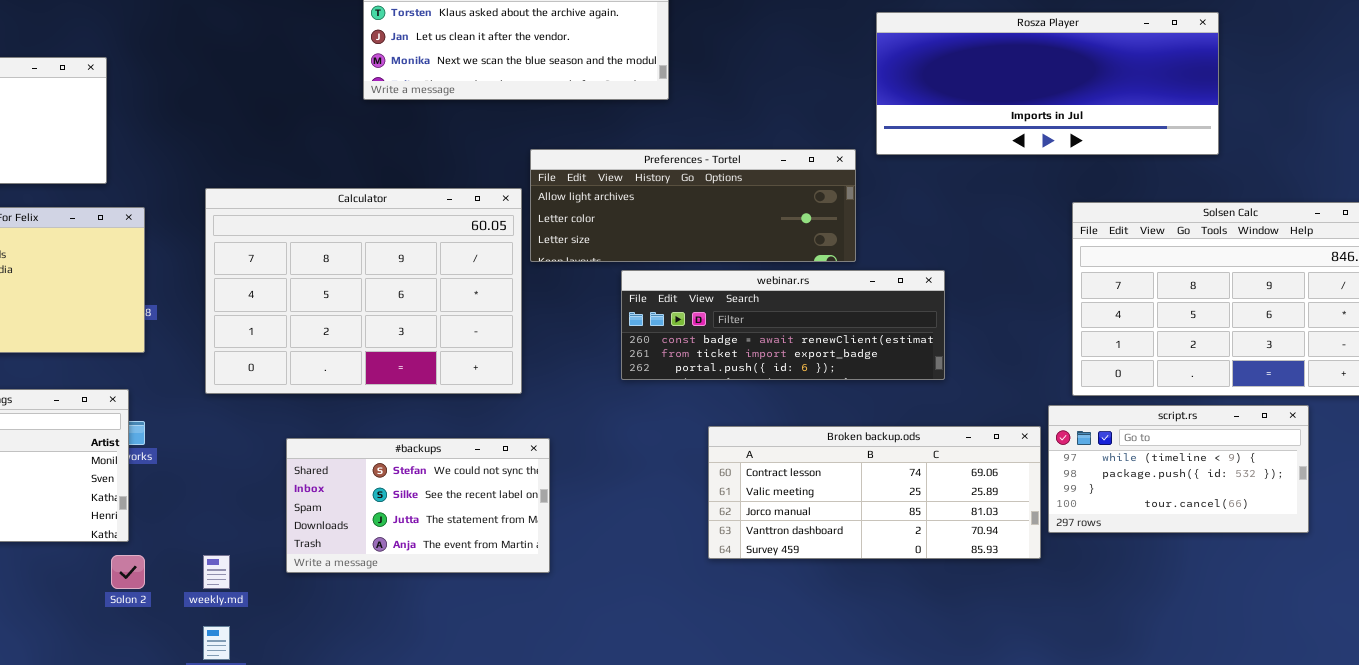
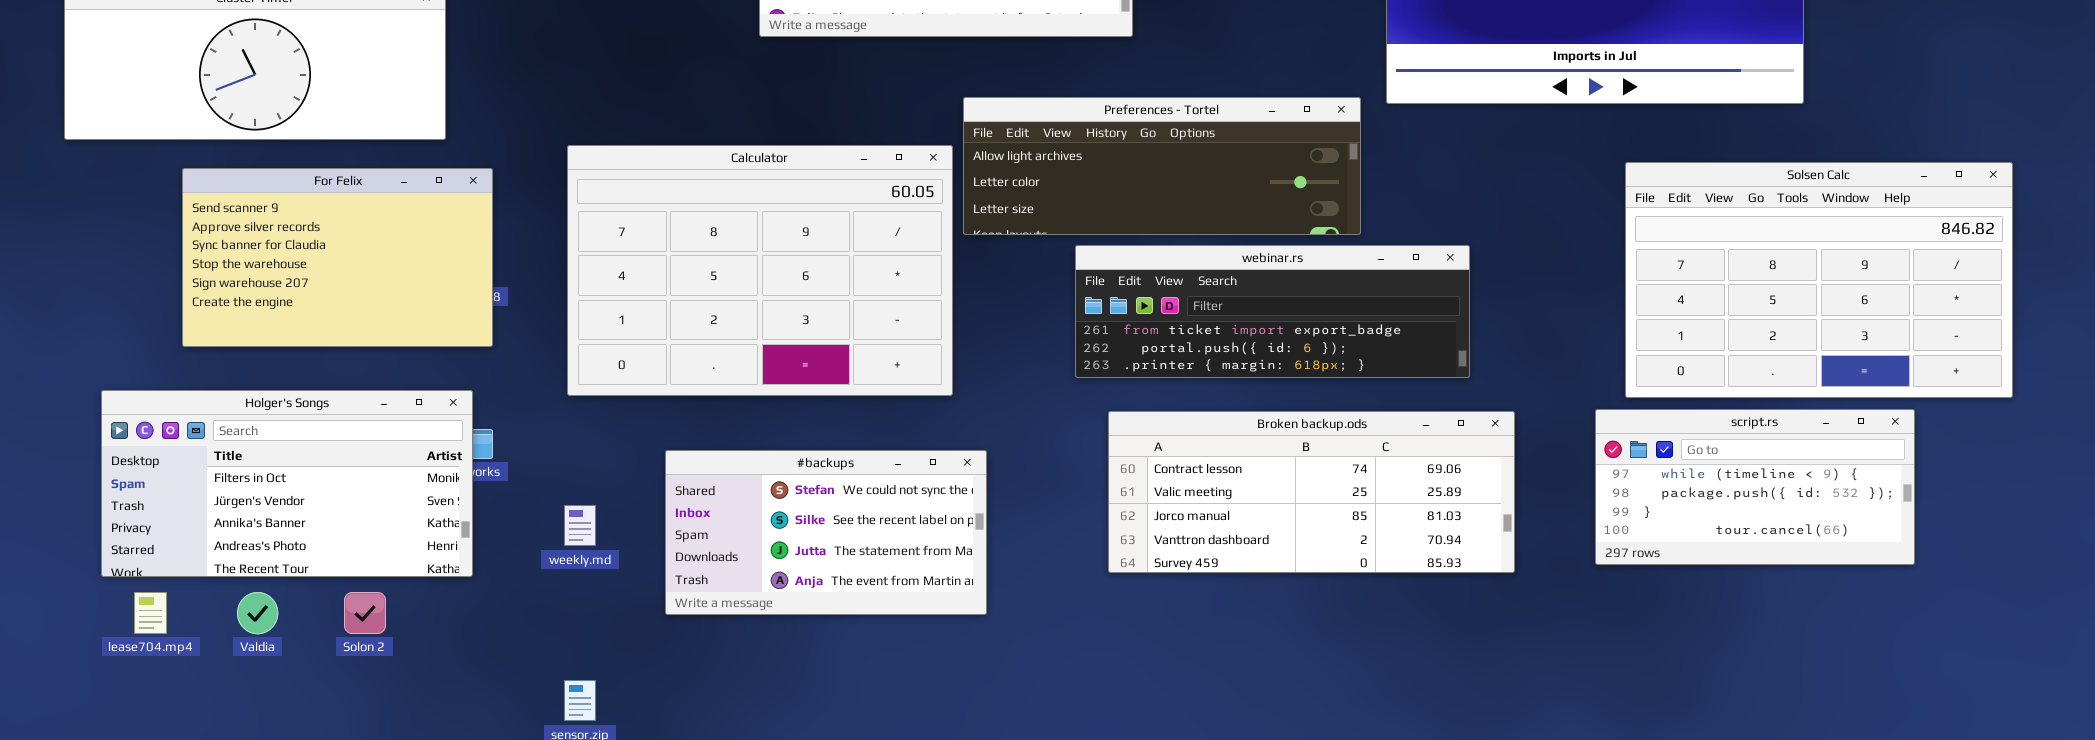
webinar.rs: [621,270,945,380] -> [1075,245,1470,378], scrolled down 1 row
Broken backup.ods: [708,426,1041,559] -> [1108,411,1515,573], moved
Solon 2: [111,555,145,589] -> [344,592,386,634], moved
weekly.md: [203,555,230,589] -> [564,505,596,546], moved

